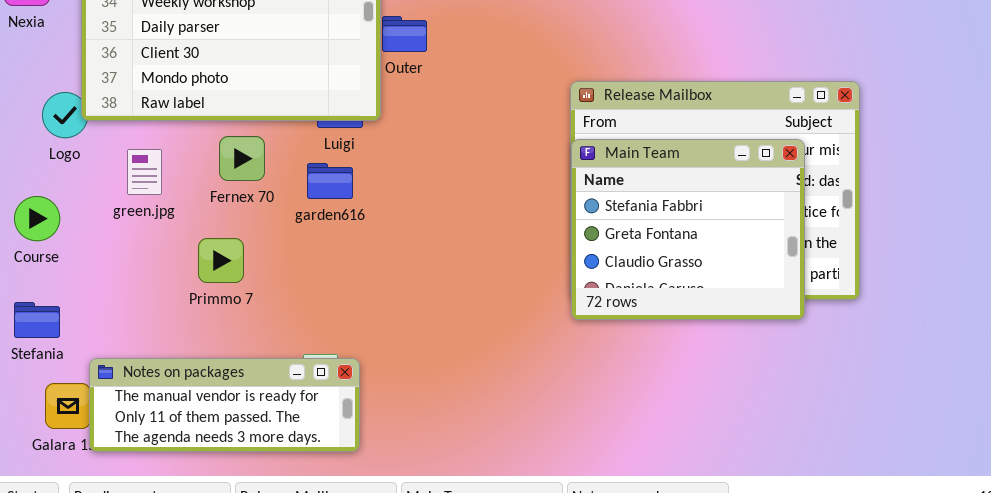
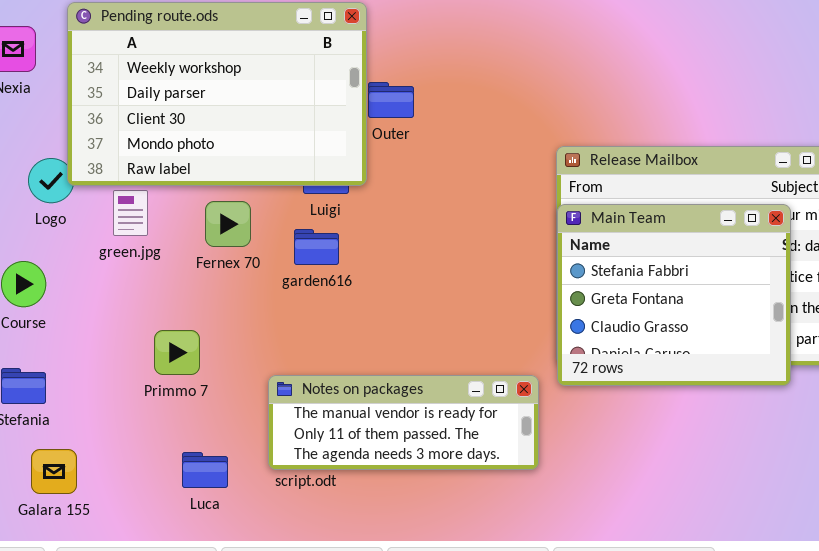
green.jpg: [127,149,162,195] -> [113,190,148,236], moved
Primmo 7: [198,238,244,283] -> [154,330,200,375], moved
Notes on packages: [89,358,360,452] -> [268,375,539,470], moved

